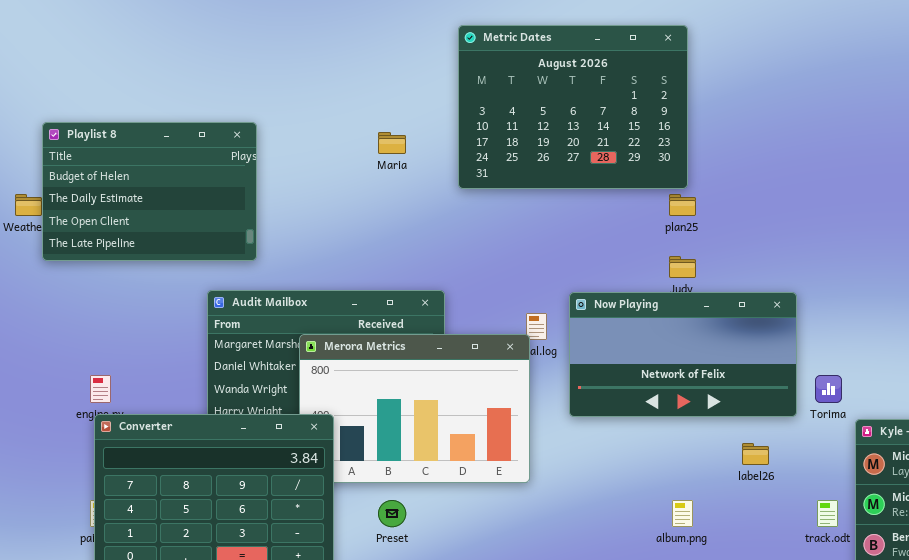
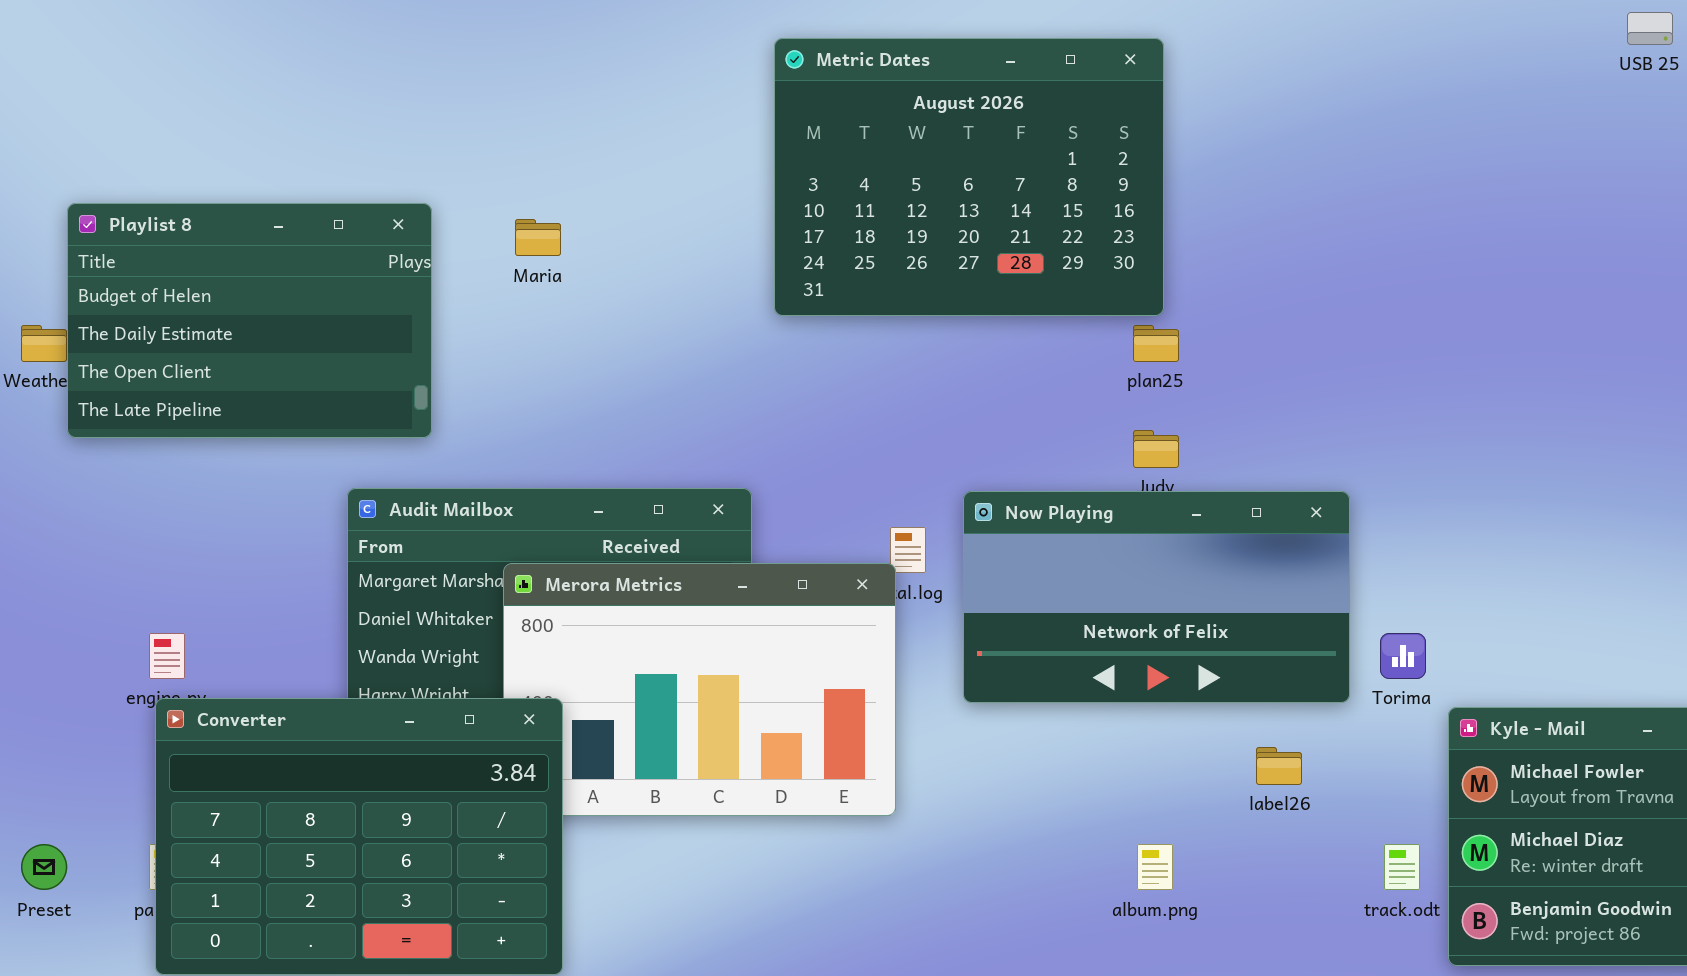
Maria: [378,132,406,154] -> [515,219,561,256], moved
Preset: [378,500,406,527] -> [21,844,67,890], moved

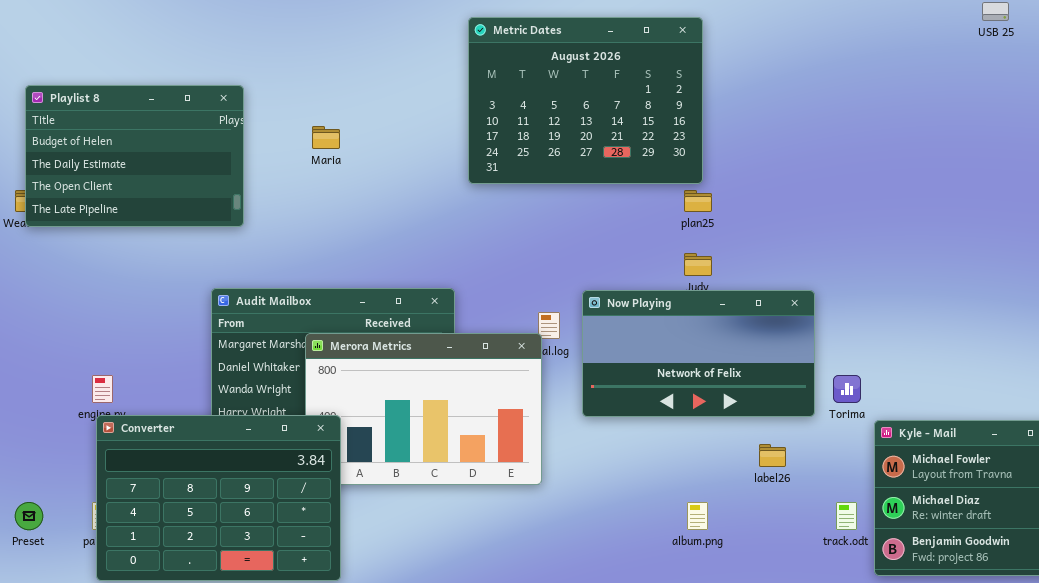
Playlist 8: [67,203,432,438] -> [25,85,244,227], moved

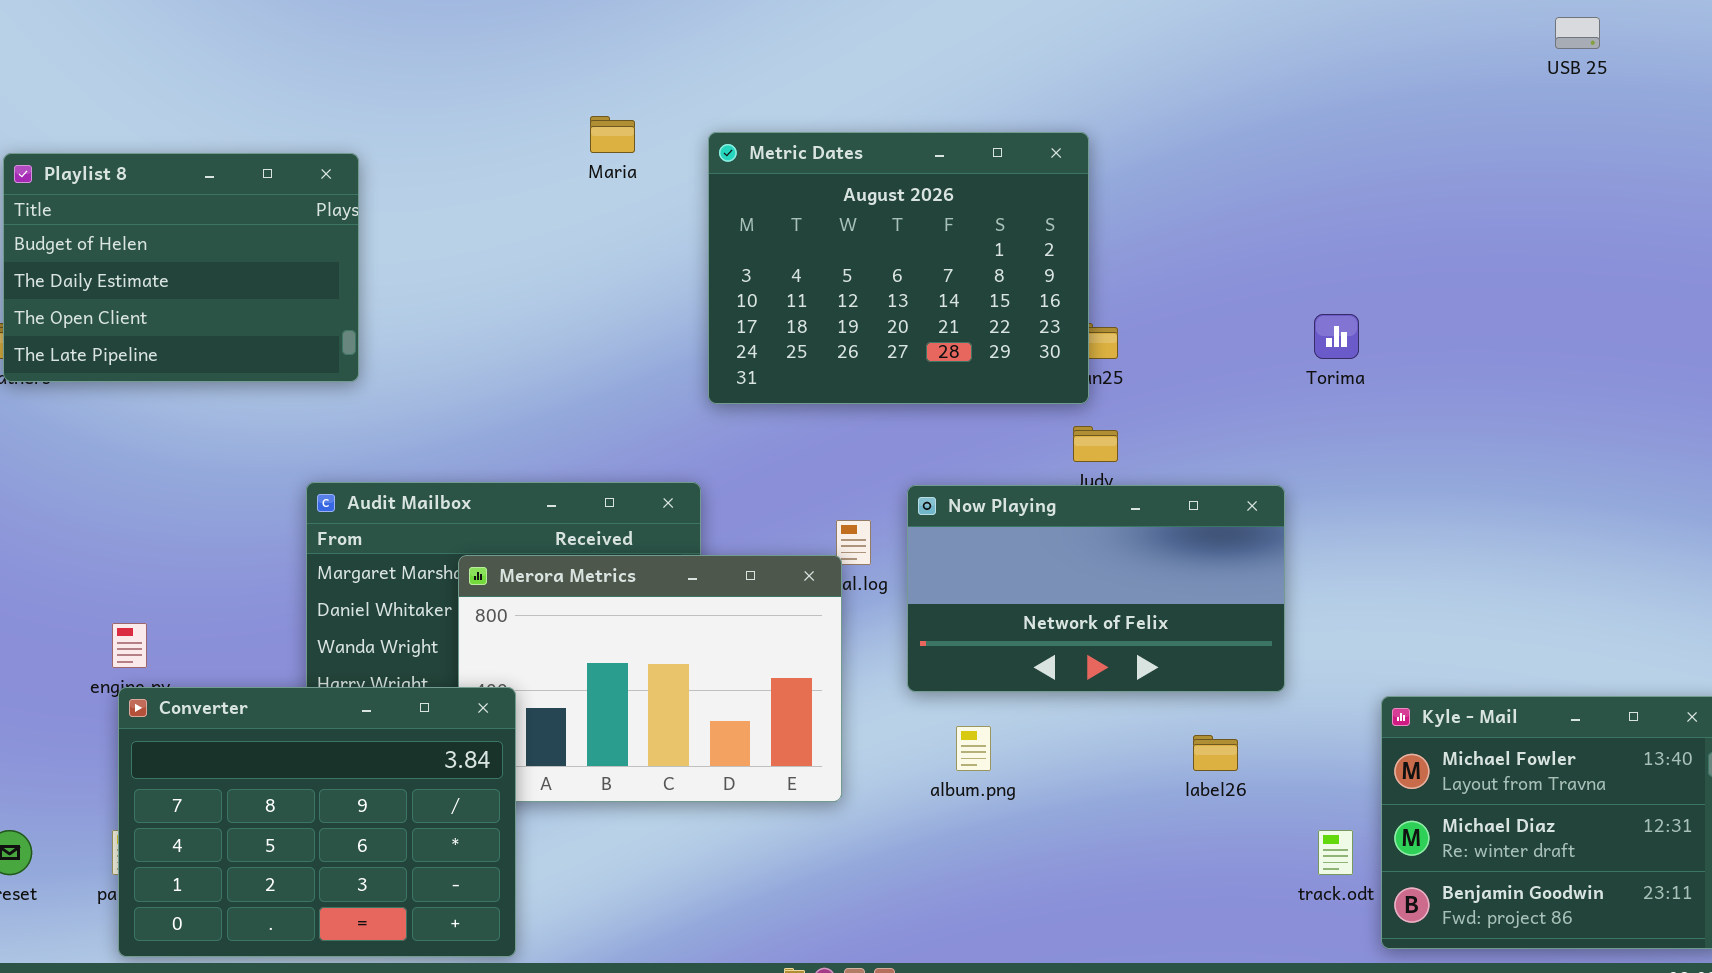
Metric Dates: [468,17,703,184] -> [708,132,1089,404], moved
Maria: [312,126,340,149] -> [590,116,635,153], moved
Torima: [833,375,861,403] -> [1314,314,1359,359], moved
album.png: [687,502,708,530] -> [956,726,991,771], moved

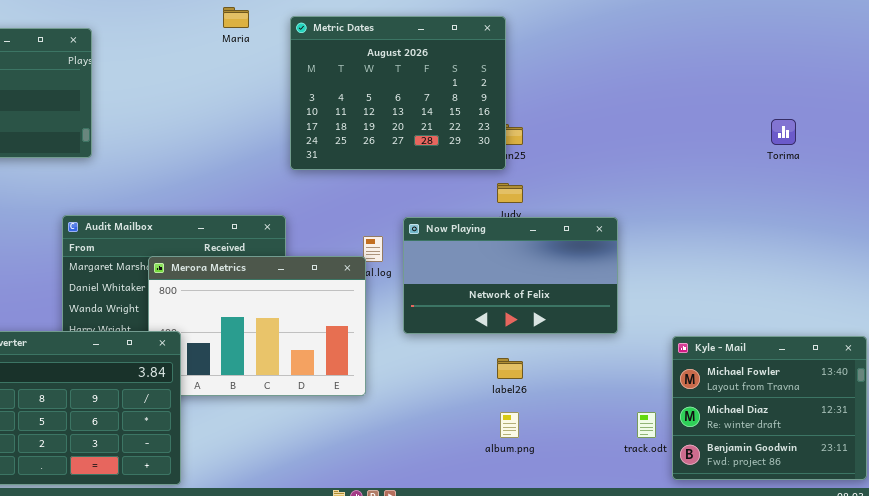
Torima: [1314,314,1359,359] -> [771,119,796,145], moved
album.png: [956,726,991,771] -> [500,412,519,438], moved
label26: [1193,735,1238,771] -> [497,358,523,379], moved

